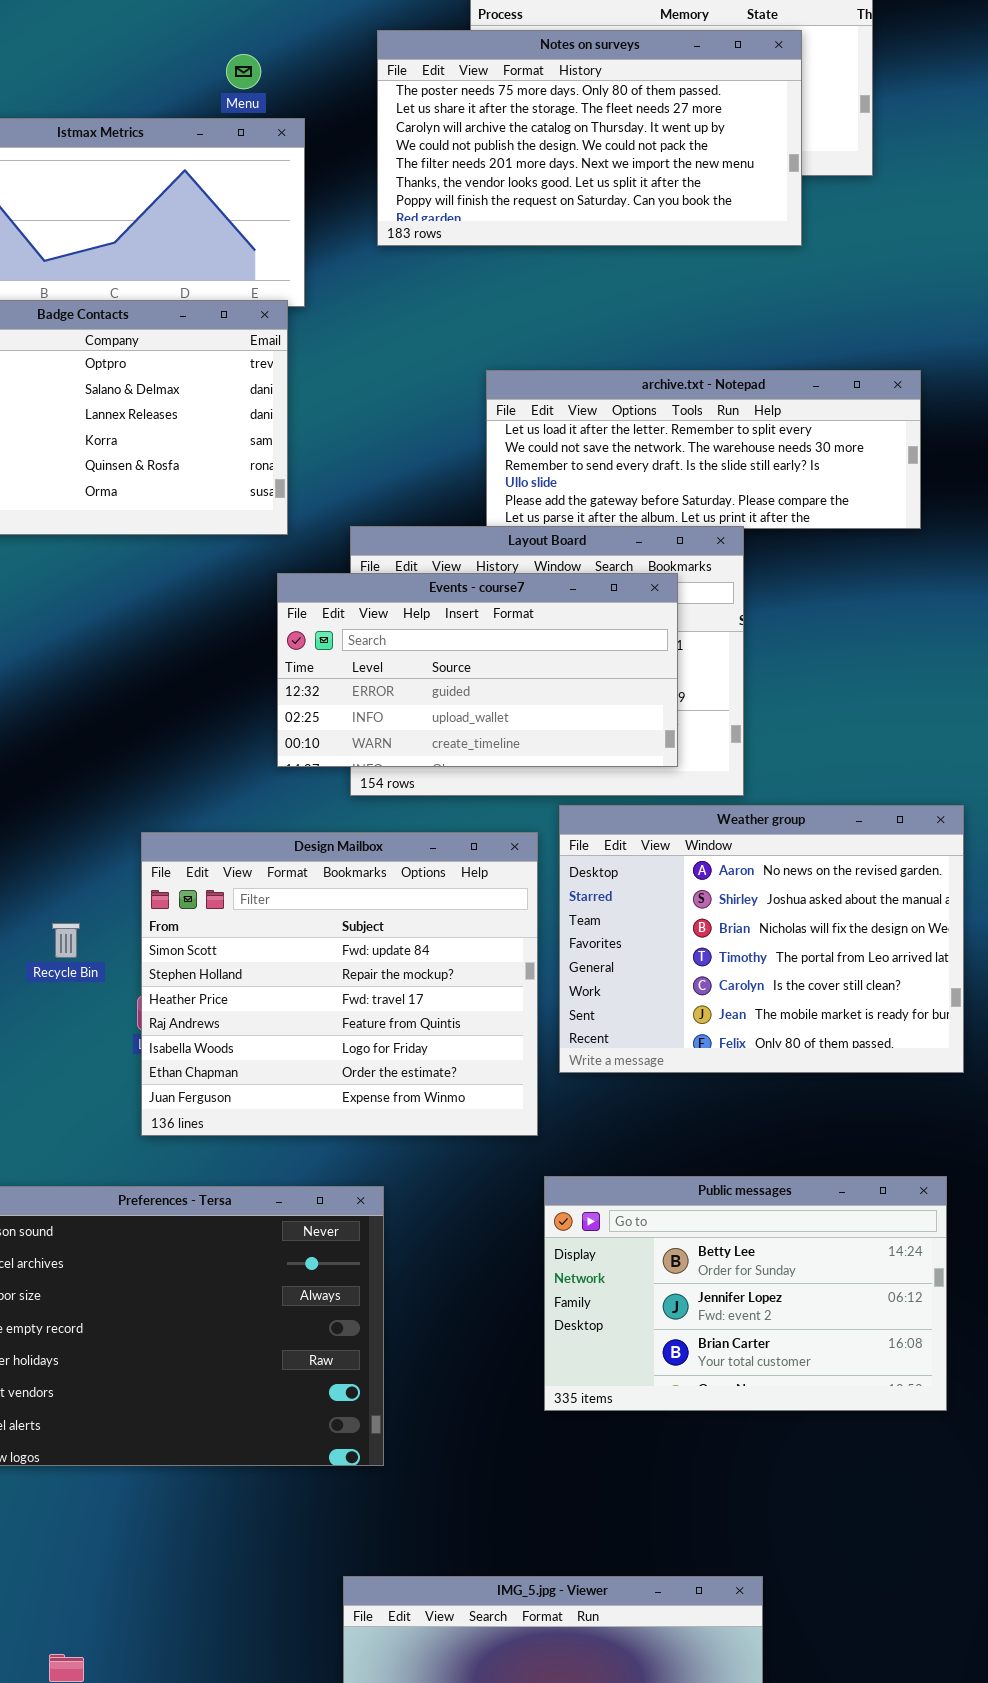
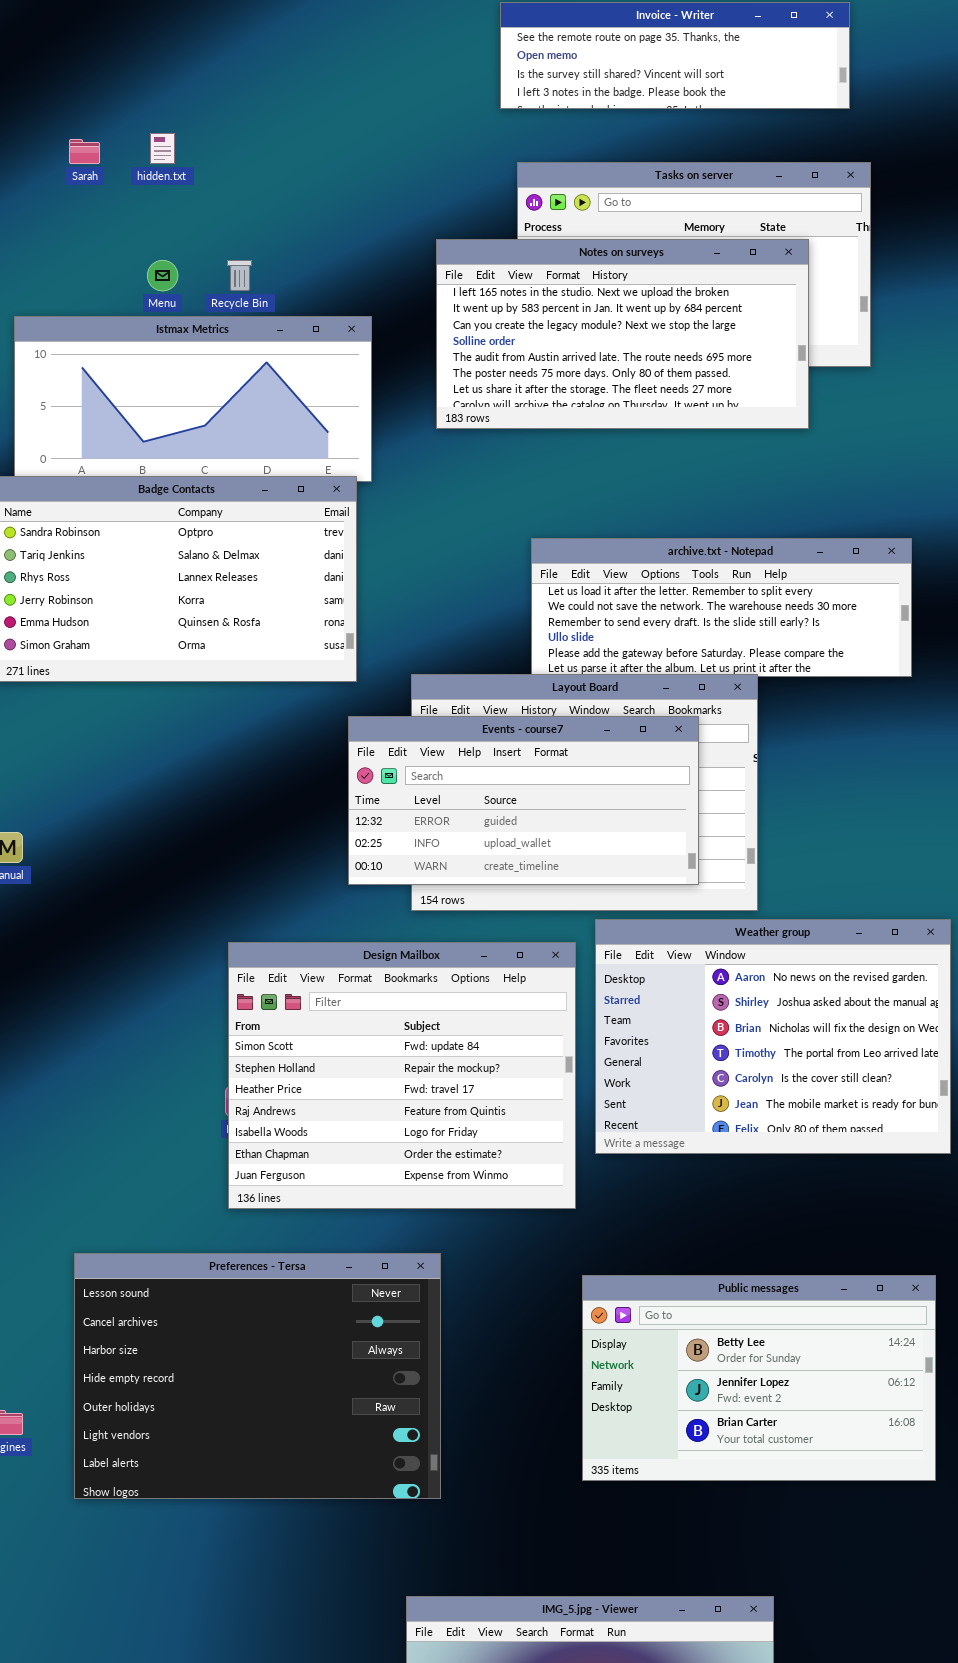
Notes on surveys: [377,30,802,246] -> [436,239,809,429], scrolled up 5 rows
Menu: [226,54,261,89] -> [147,260,178,291], moved
Recycle Bin: [52,923,80,958] -> [227,260,252,291], moved
Public messages: [544,1176,947,1411] -> [582,1275,936,1481], moved

